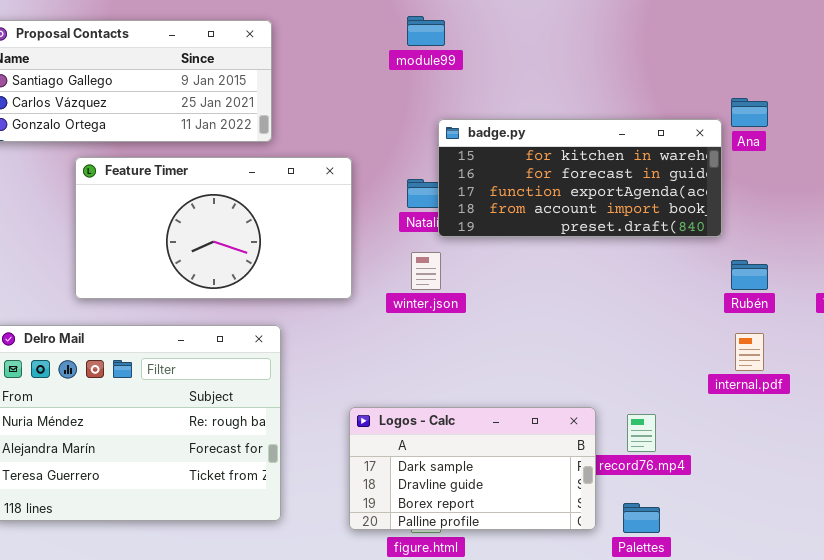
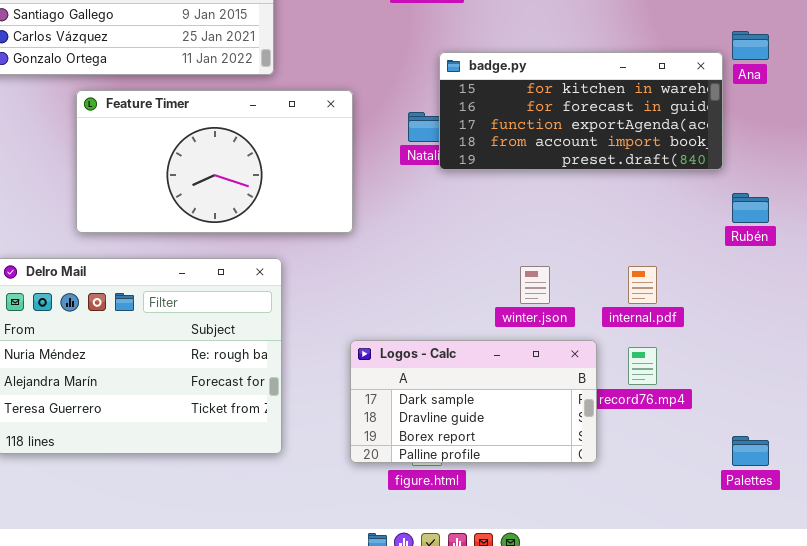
winter.json: [411,252,441,290] -> [520,266,550,304], moved
internal.pdf: [735,333,764,371] -> [628,266,657,304], moved
Palettes: [623,503,660,533] -> [732,436,769,466], moved

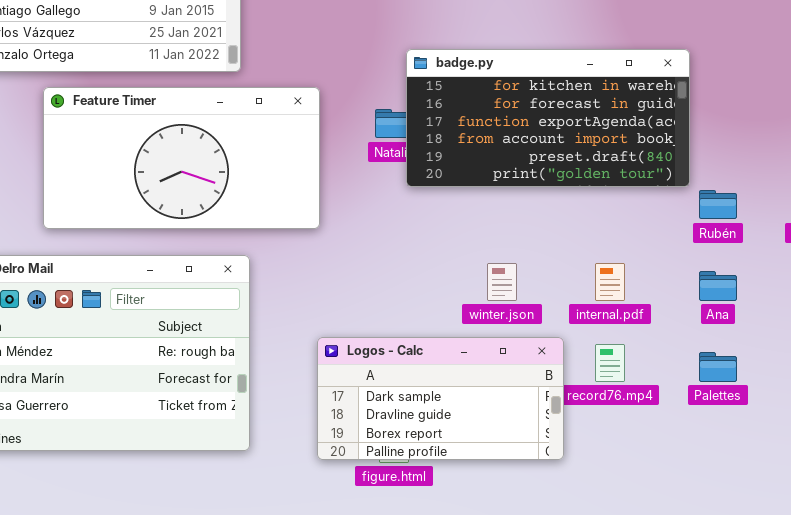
Ana: [732,31,769,60] -> [699,271,737,301], moved
badge.py: [439,52,723,170] -> [406,49,690,187], resized
Palettes: [732,436,769,466] -> [699,352,737,382], moved

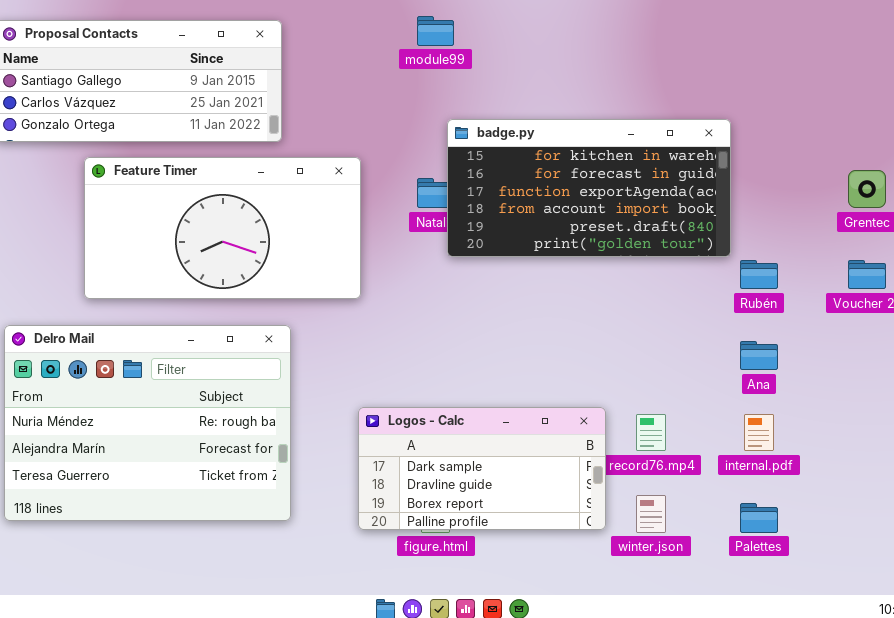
winter.json: [487,263,517,301] -> [636,495,666,533], moved
internal.pdf: [595,263,625,301] -> [744,414,774,451], moved
Palettes: [699,352,737,382] -> [740,503,778,533], moved

